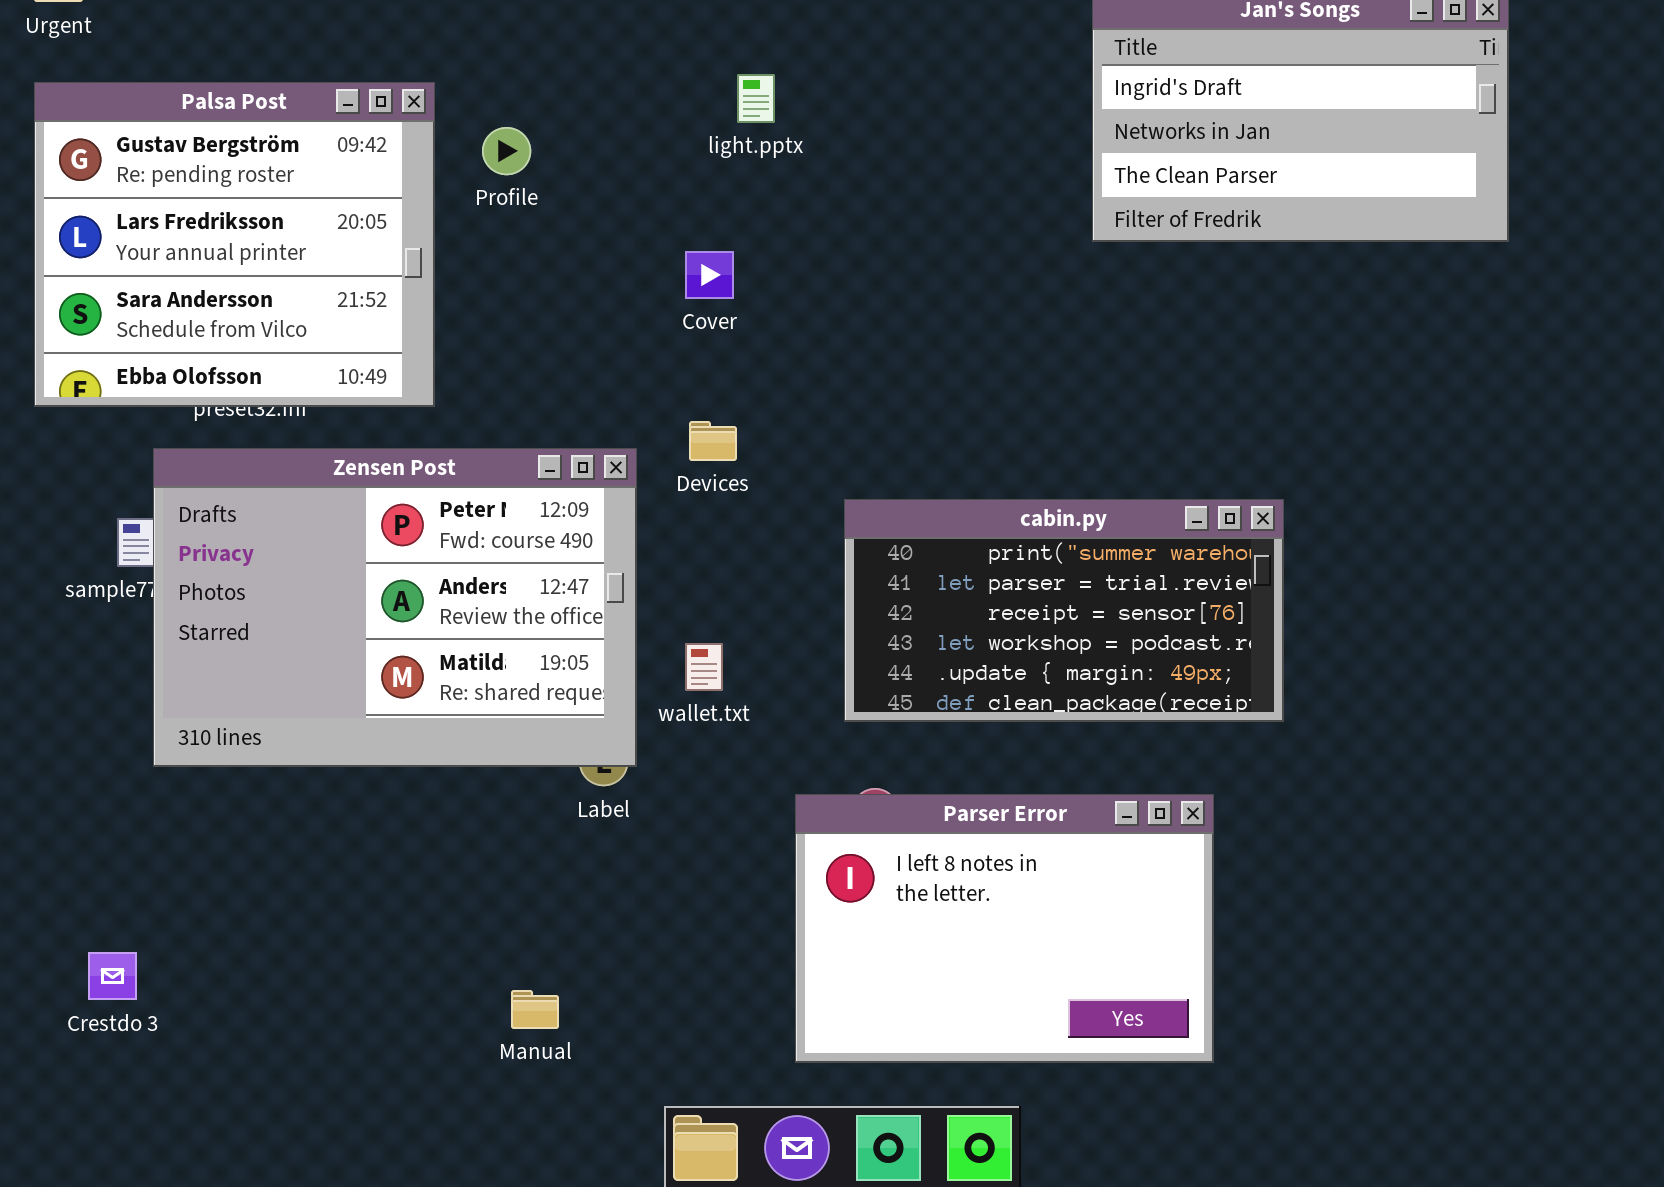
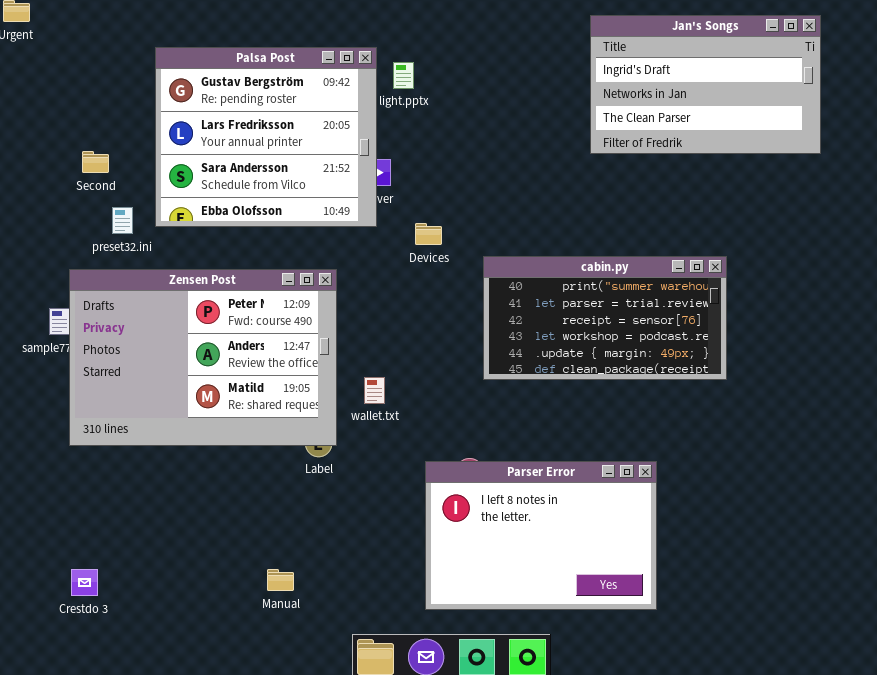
Palsa Post: [34,82,435,407] -> [155,47,377,227], moved
Devices: [689,421,737,461] -> [415,223,442,245], moved
cabin.py: [844,499,1284,722] -> [483,256,727,380], moved
Crestdo 3: [88,952,137,1000] -> [71,569,98,596], moved

